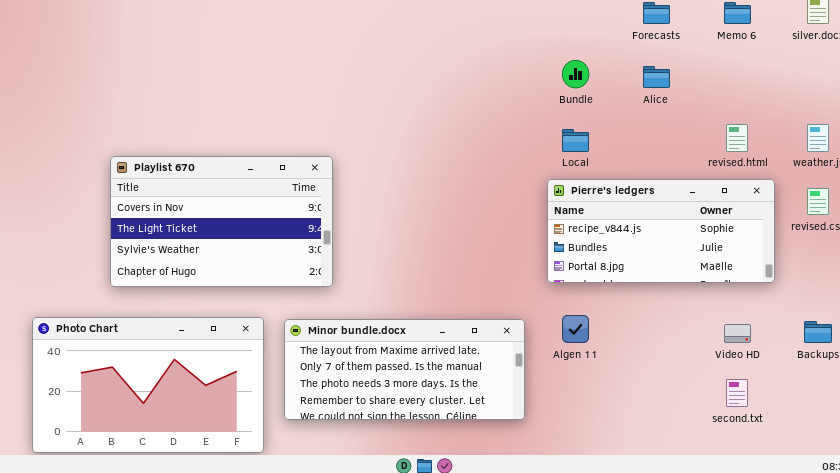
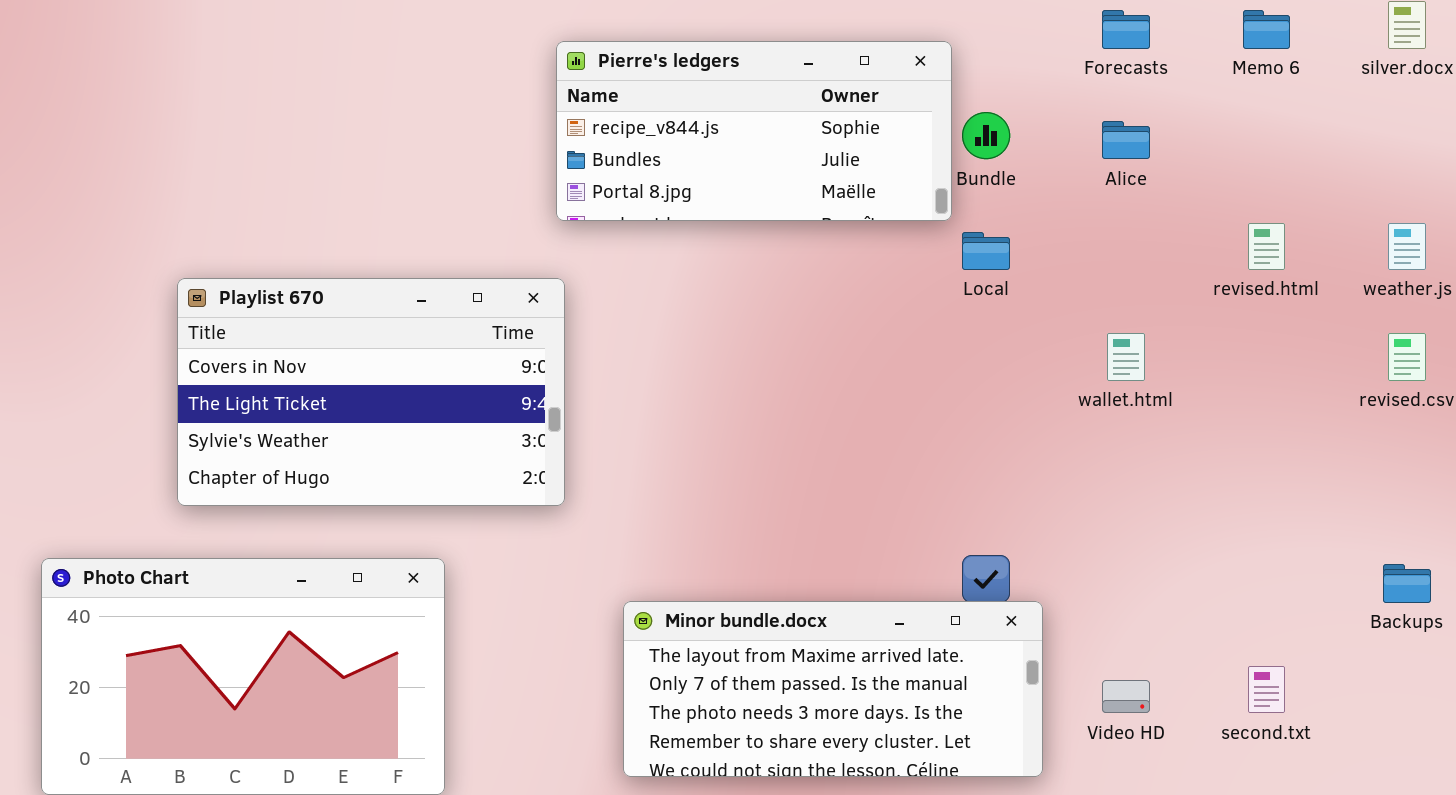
Pierre's ledgers: [547,179,775,283] -> [556,41,952,221], moved
Minor bundle.docx: [284,319,525,420] -> [623,601,1043,777], moved
Video HD: [724,324,751,343] -> [1102,680,1150,713], moved

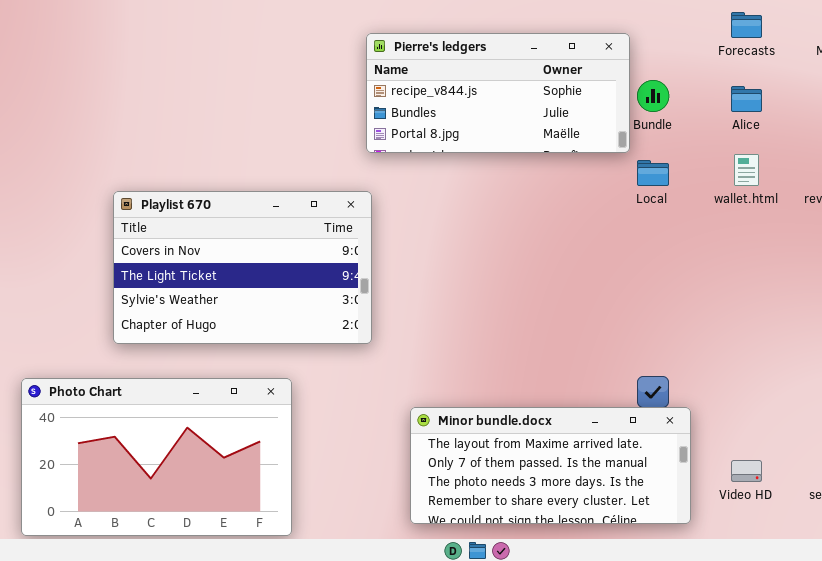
wallet.html: [1107,333,1145,381] -> [734,154,759,186], moved

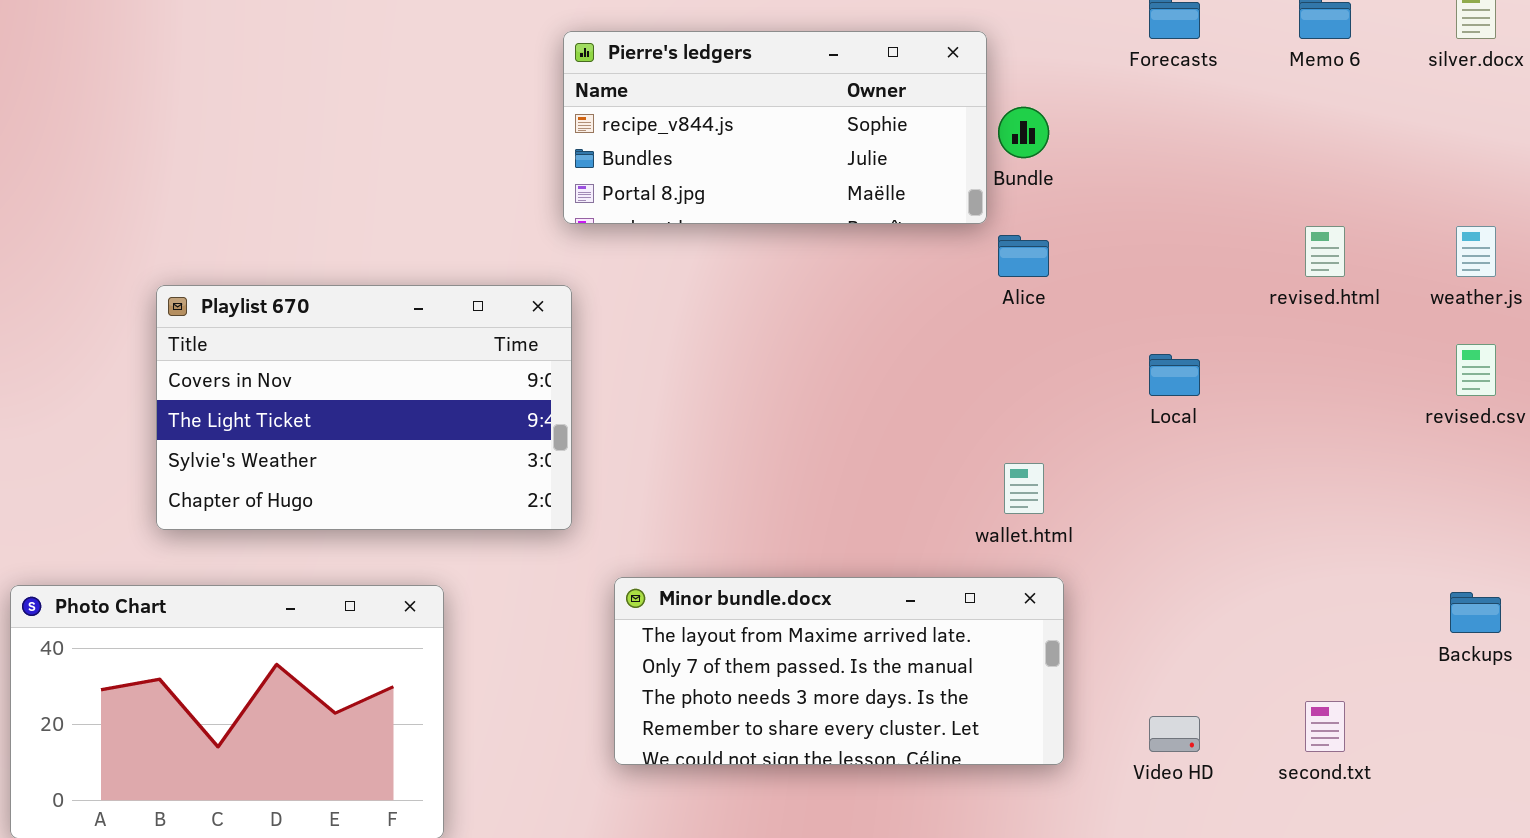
Alice: [731,86,762,112] -> [998,235,1049,277], moved
wallet.html: [734,154,759,186] -> [1004,463,1044,514], moved
Local: [637,160,669,186] -> [1149,354,1200,396], moved
Minor bundle.docx: [410,407,691,524] -> [614,577,1064,765], moved

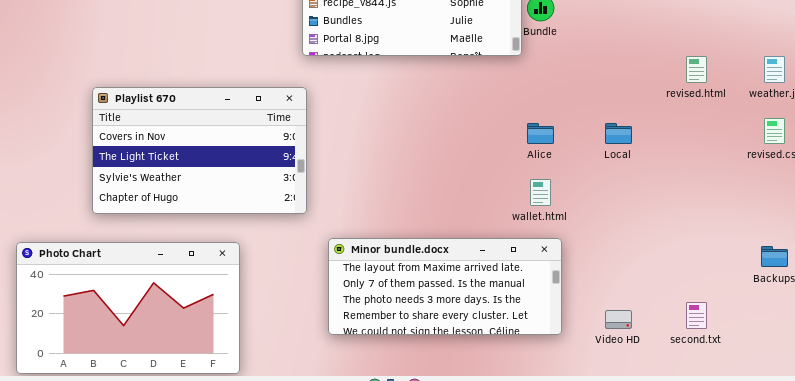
Alice: [998,235,1049,277] -> [527,123,554,144], moved

